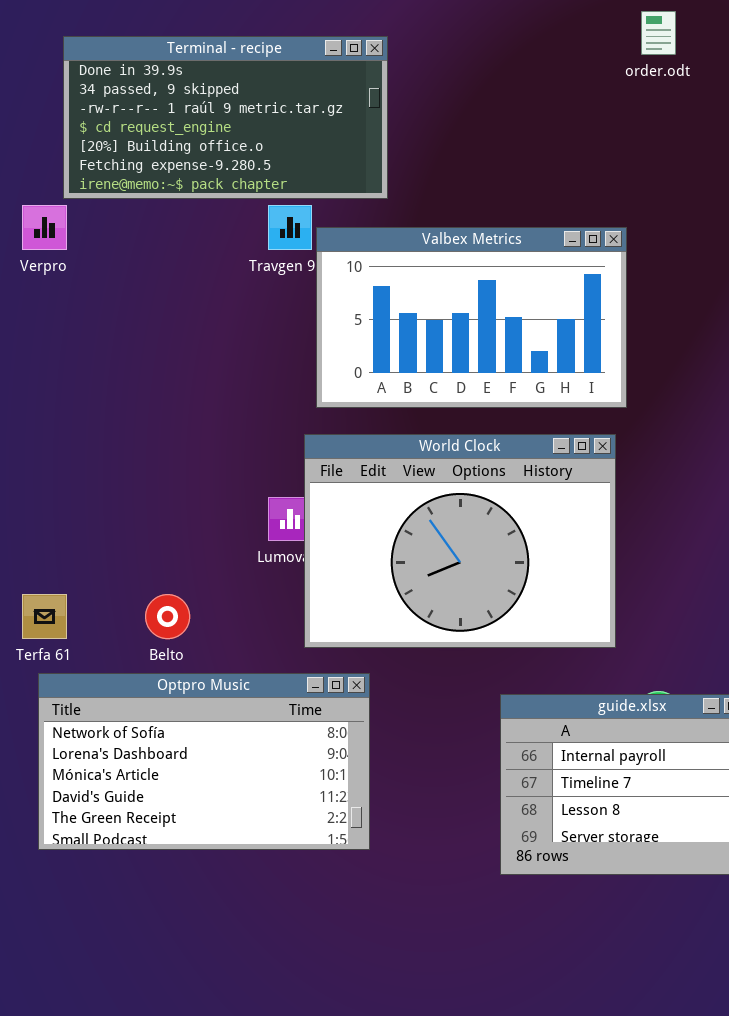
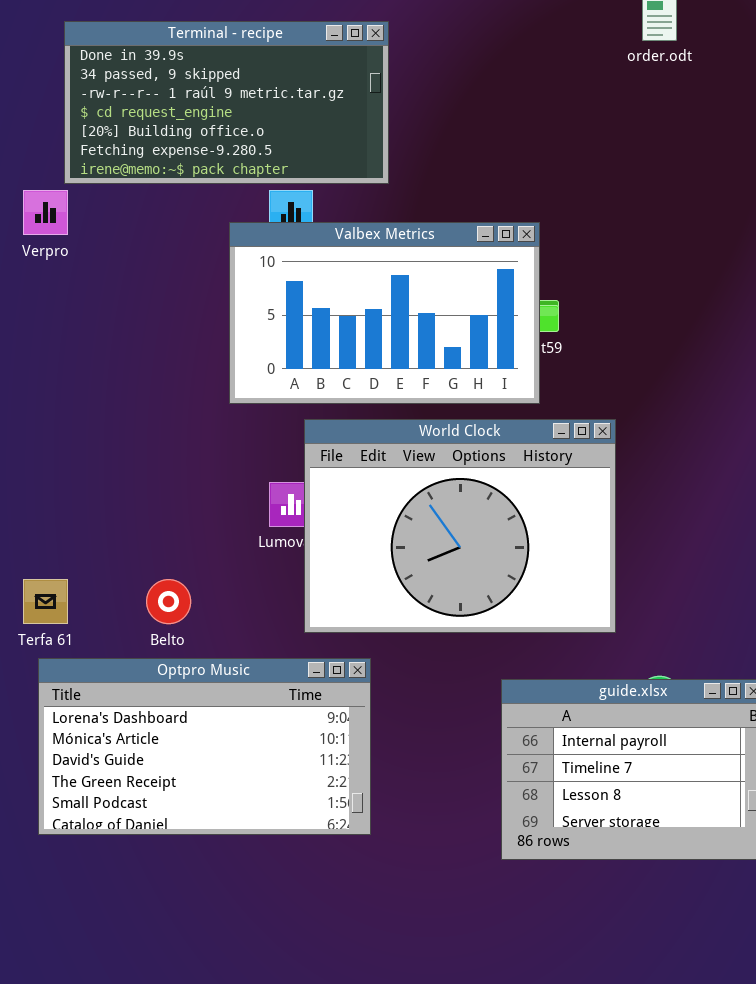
Valbex Metrics: [316,227,627,408] -> [229,222,540,404], moved
Optpro Music: [38,673,370,850] -> [38,658,371,835], scrolled down 1 row

